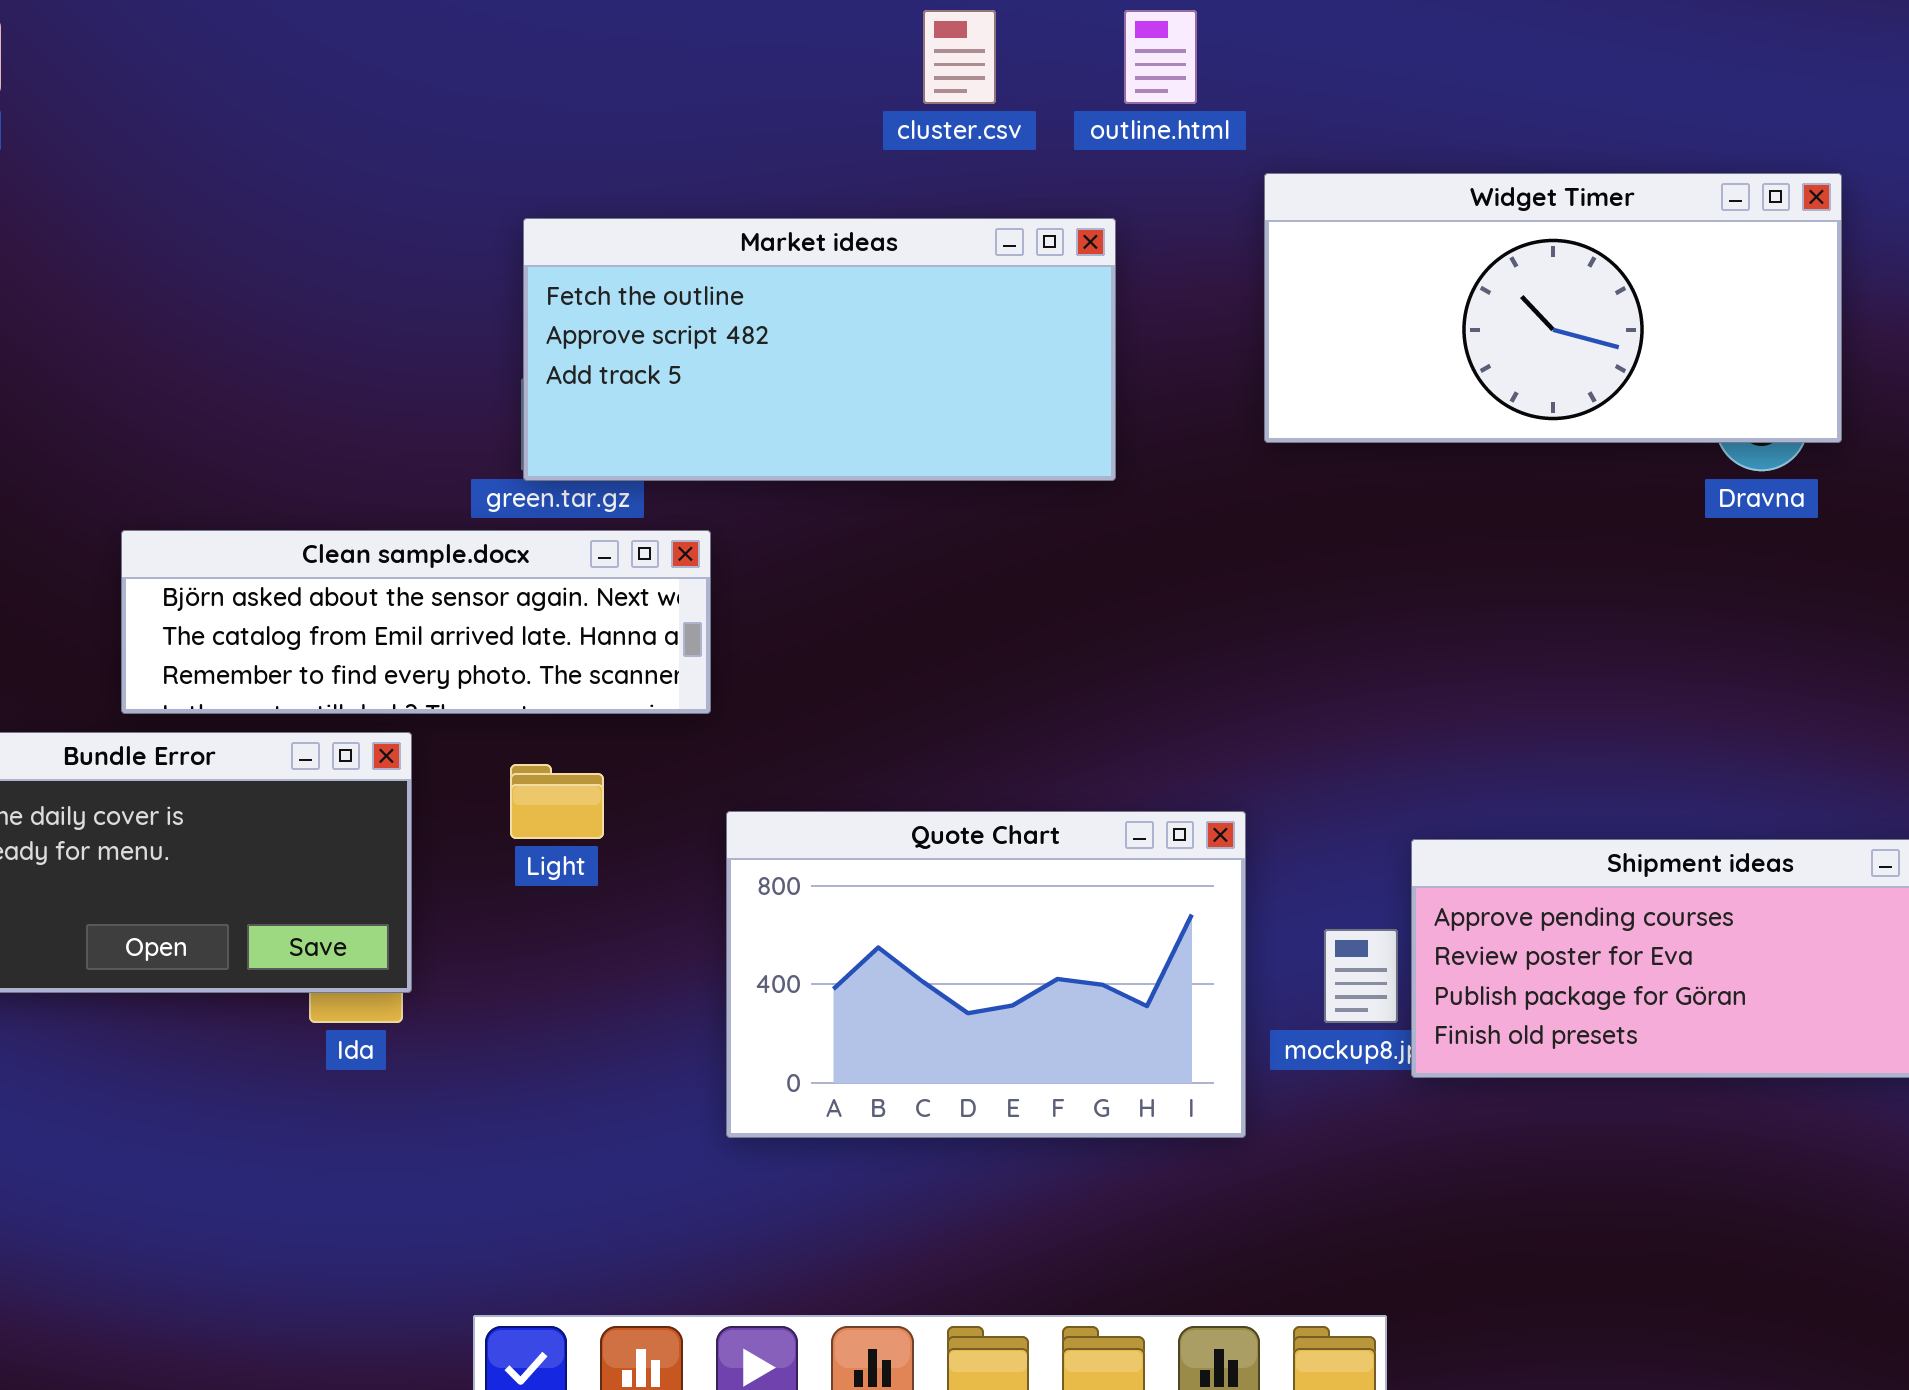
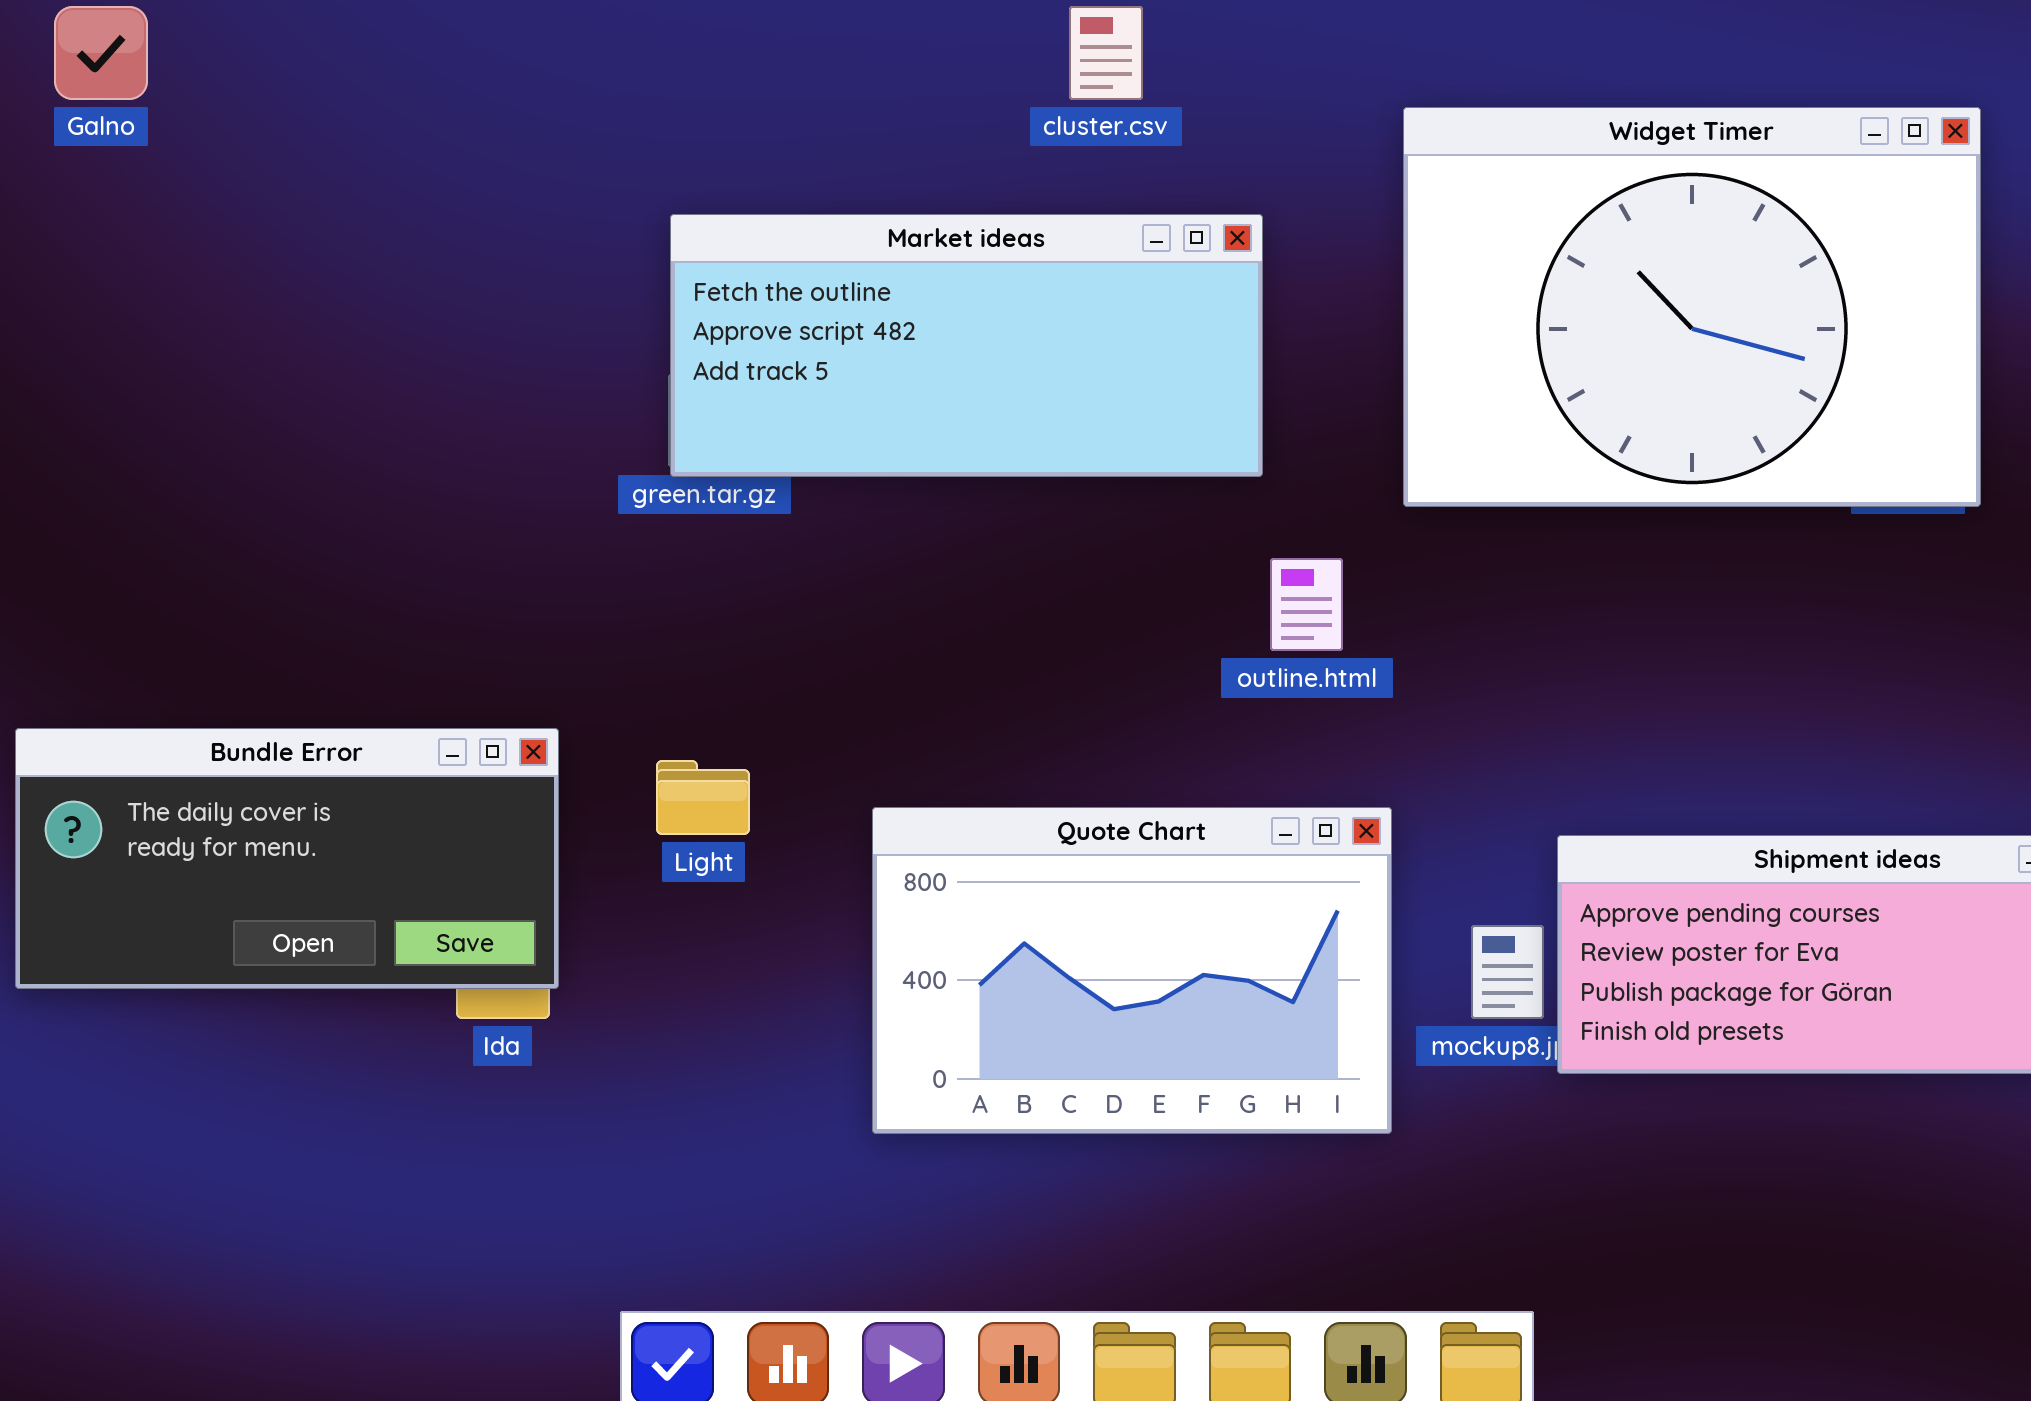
outline.html: [1124,10,1197,104] -> [1270,558,1343,651], moved
Widget Timer: [1264,173,1842,443] -> [1403,107,1981,507], moved, resized
Clean sample.docx: [121,530,711,714] -> none, closed

